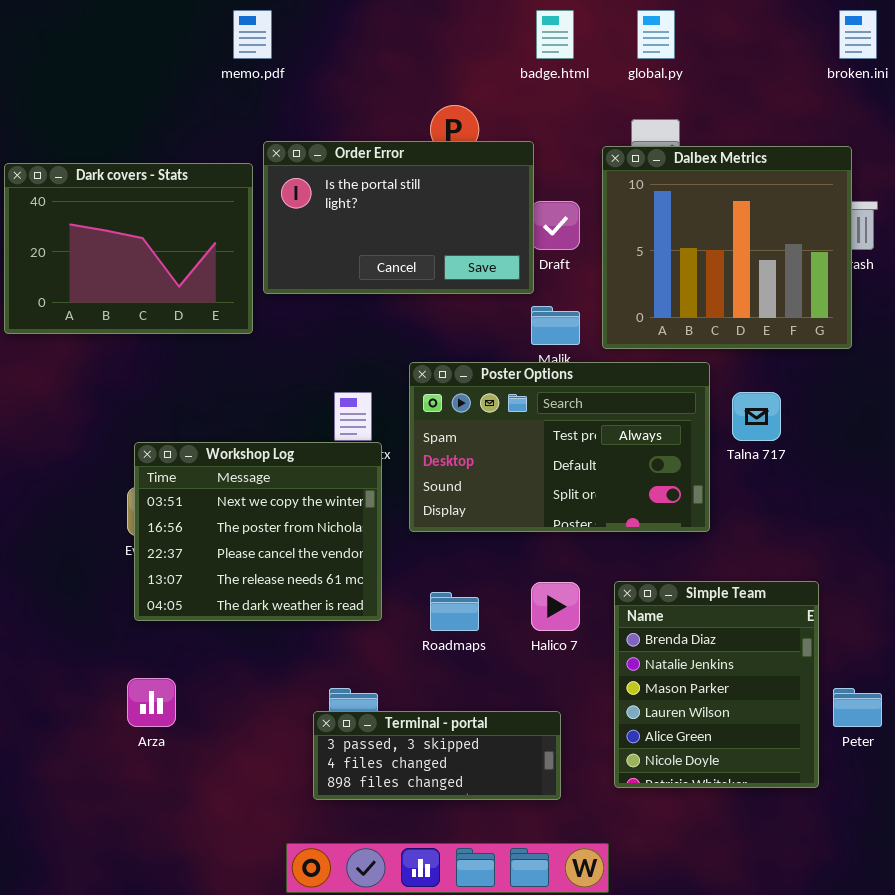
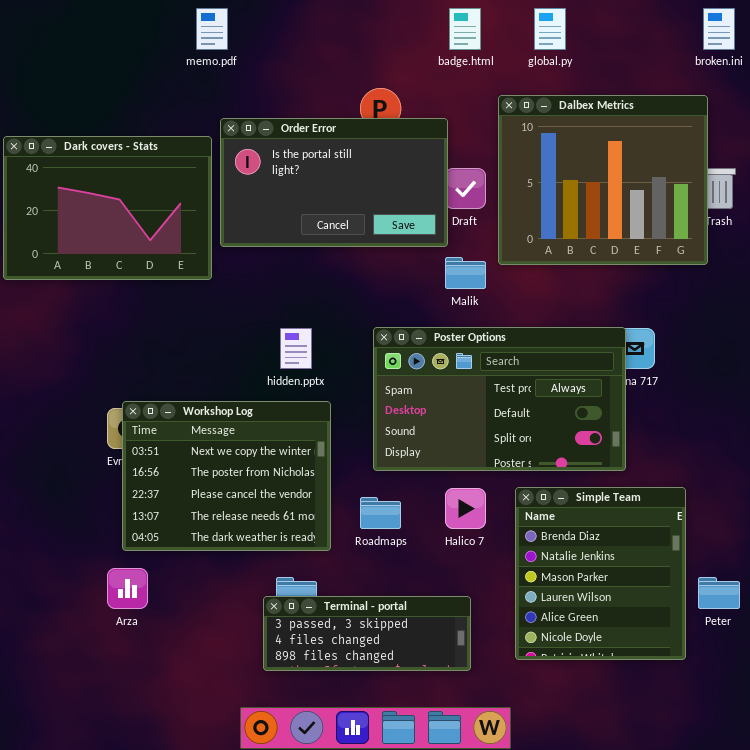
Dalbex Metrics: [602,146,852,349] -> [498,95,708,265], moved
Poster Options: [409,362,710,532] -> [373,327,626,471], moved
Workshop Log: [134,442,382,621] -> [122,401,331,551], moved

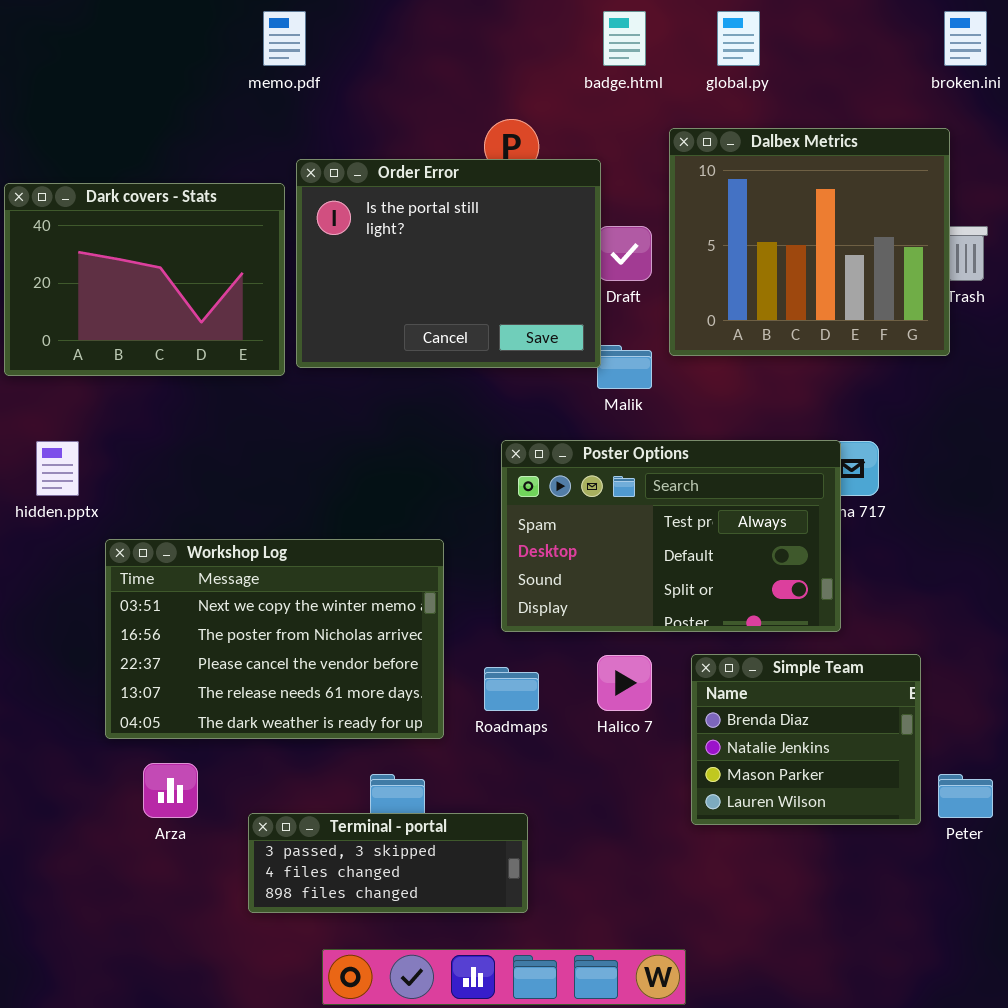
Order Error: [220,118,448,247] -> [296,159,601,368], resized
hidden.pptx: [280,328,312,369] -> [36,441,79,496], moved
Workshop Log: [122,401,331,551] -> [105,539,444,739], resized
Simple Team: [515,487,686,660] -> [691,654,921,825], resized
Terminal - portal: [263,596,471,671] -> [248,813,528,913], moved

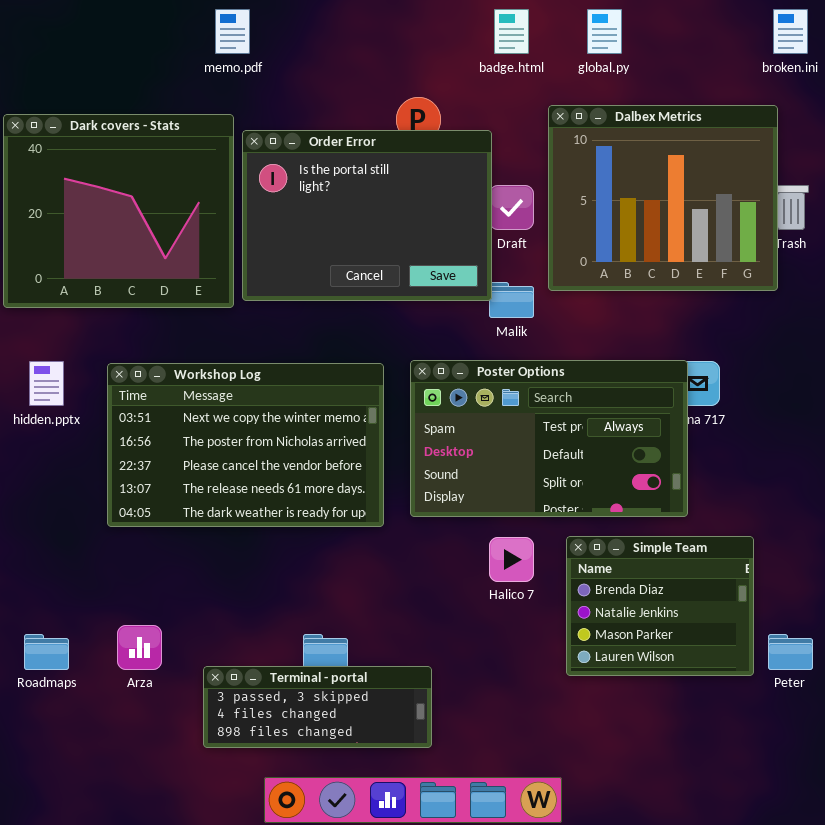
Dark covers - Stats: [4,183,285,376] -> [3,114,234,308], resized
Workshop Log: [105,539,444,739] -> [107,363,384,527], moved
Roadmaps: [484,667,539,711] -> [24,634,69,670], moved

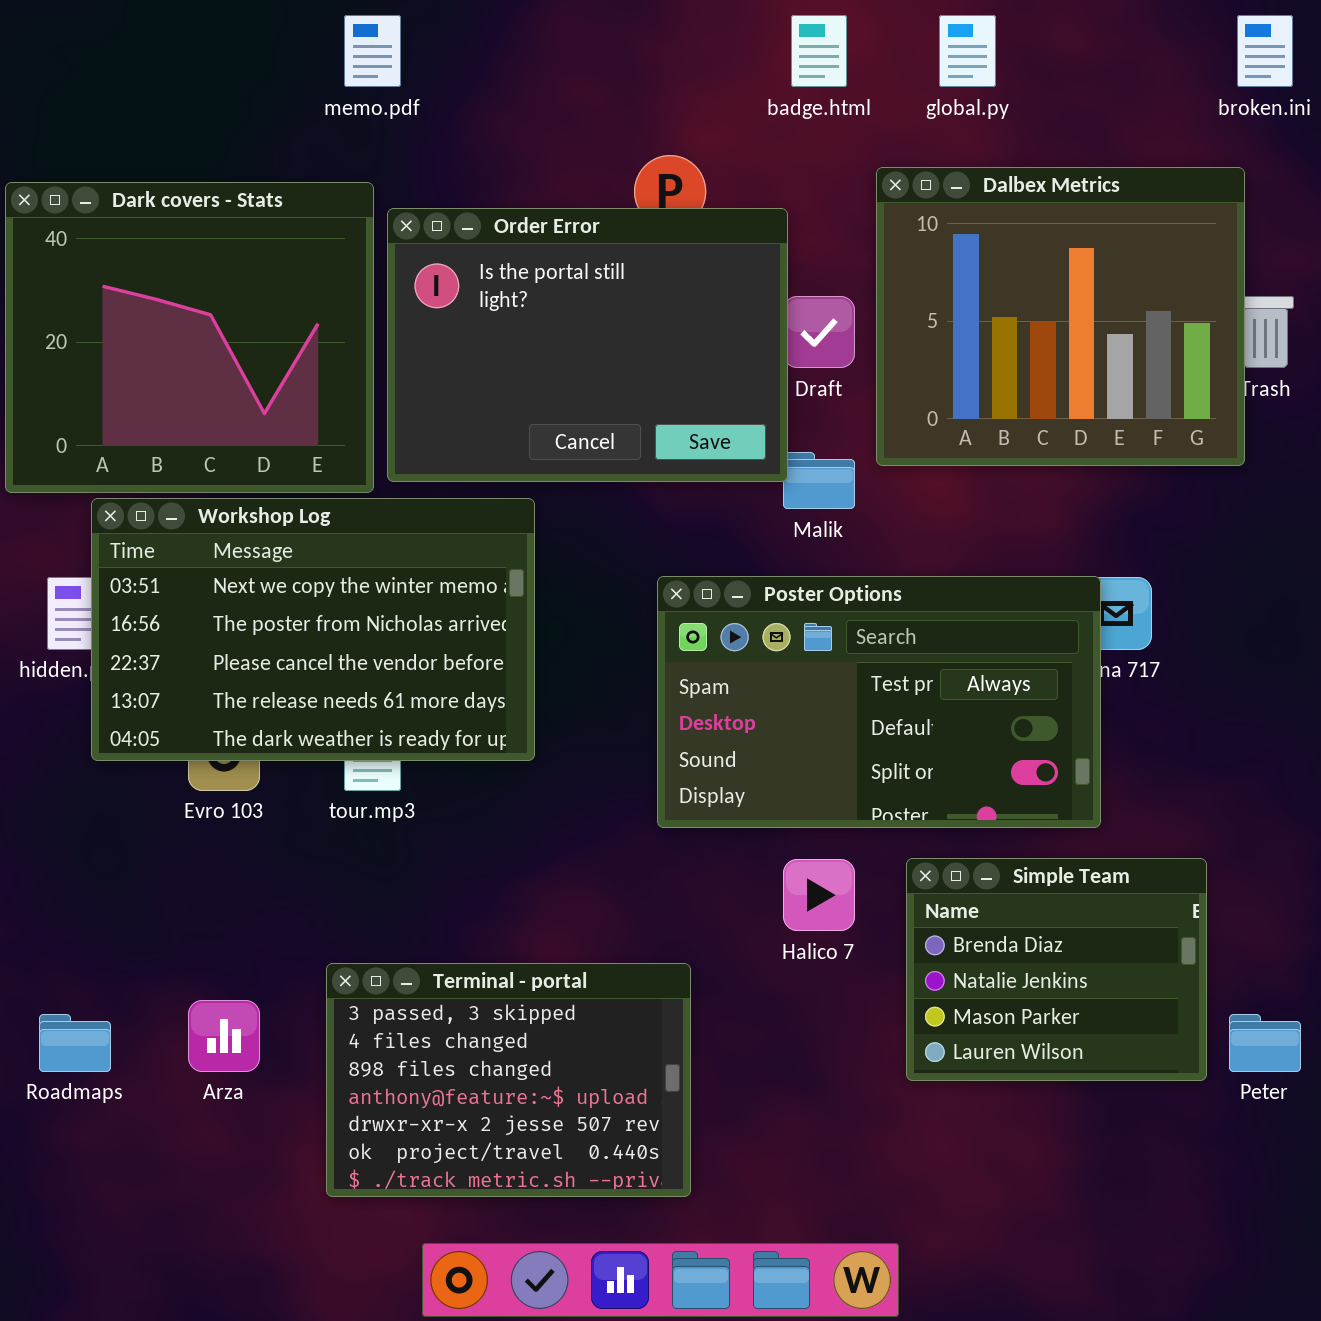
Workshop Log: [107,363,384,527] -> [91,498,535,761], moved
Terminal - portal: [203,666,432,748] -> [326,963,691,1197], resized

